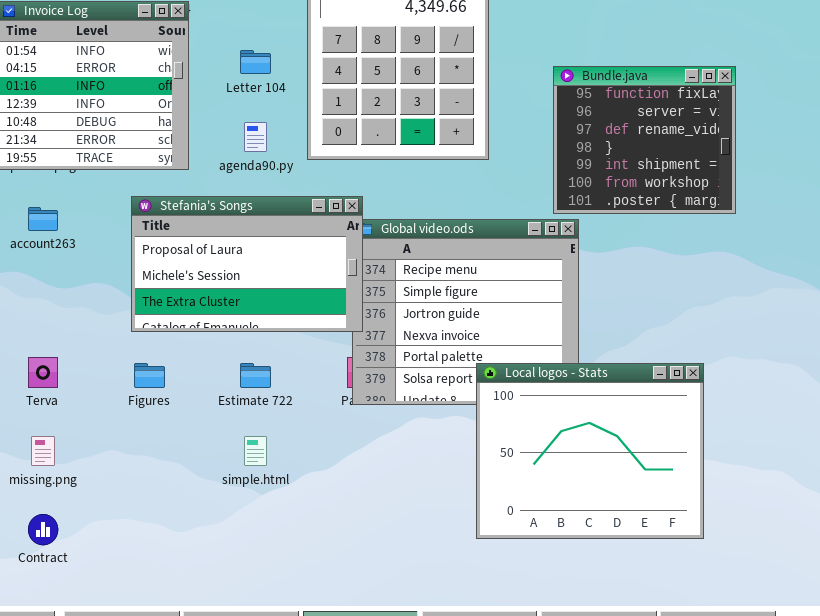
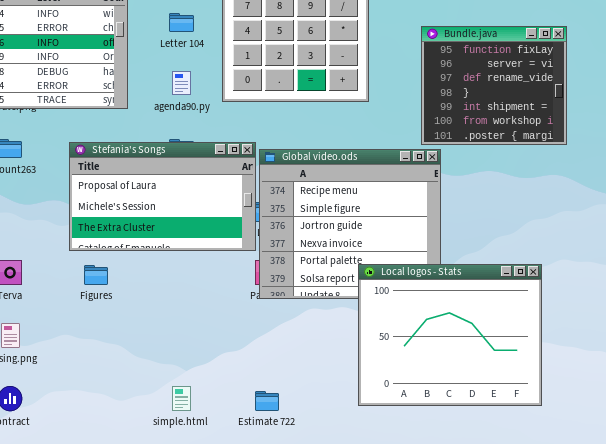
Stefania's Songs: [131,196,363,332] -> [69,142,256,251], moved
Estimate 722: [240,363,271,388] -> [255,391,279,411], moved
simple.html: [244,436,267,466] -> [172,386,191,411], moved

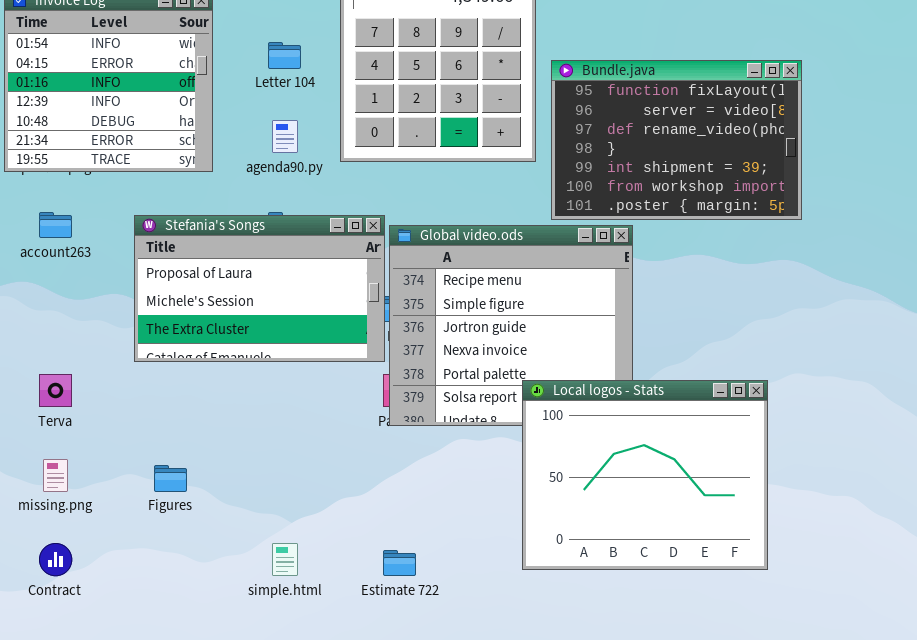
Bundle.java: [421,26,567,145] -> [551,60,802,220], resized
Figures: [84,265,108,285] -> [154,465,187,492], moved

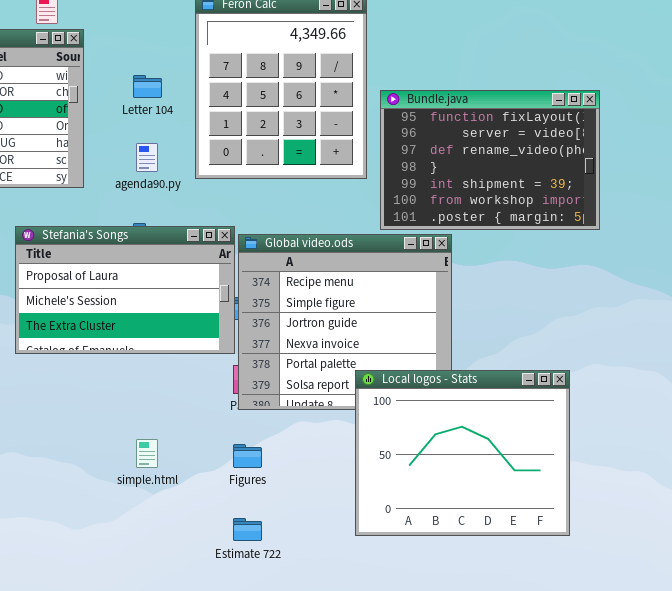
Figures: [154,465,187,492] -> [233,444,262,468], moved
simple.html: [272,543,298,576] -> [136,439,158,468], moved

